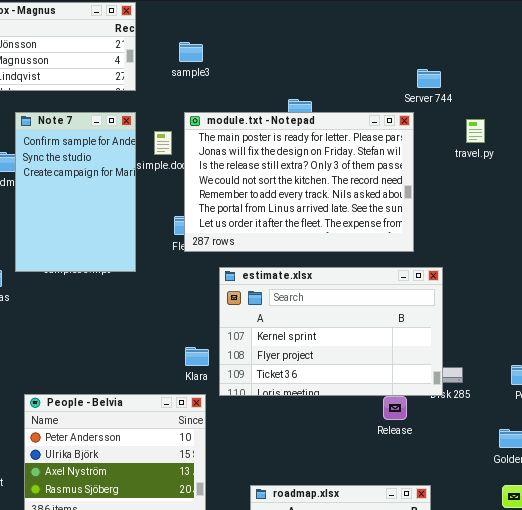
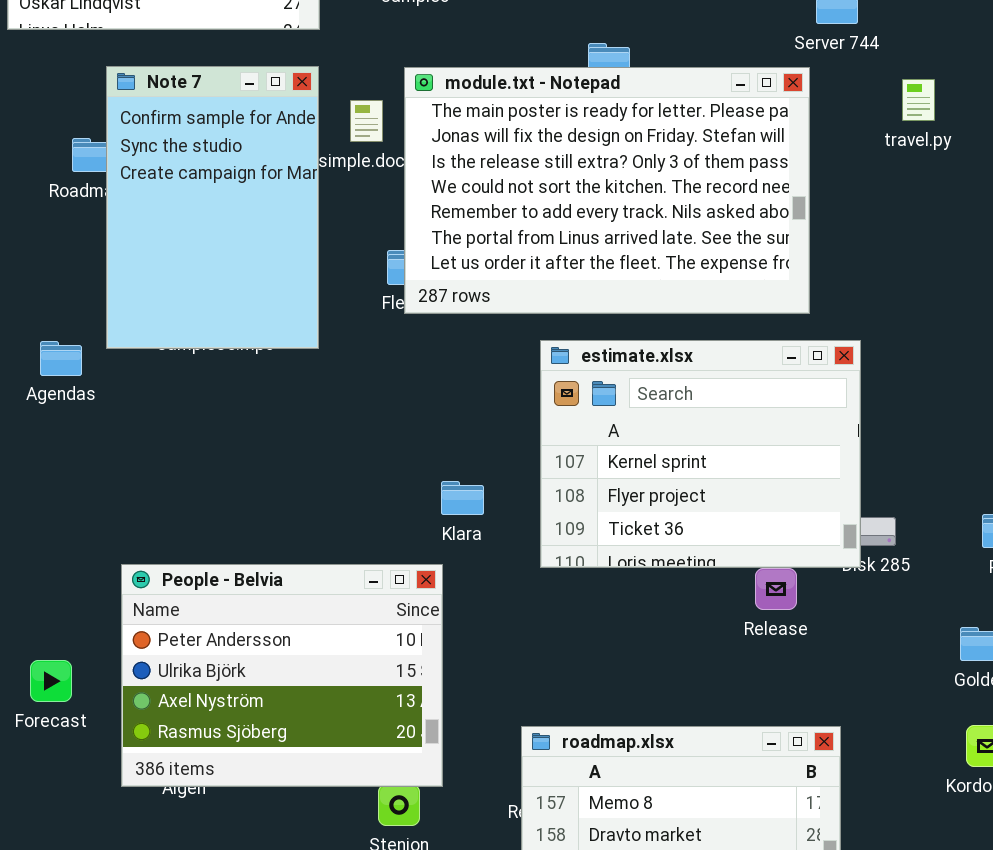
estimate.xlsx: [219,267,443,396] -> [540,340,861,568], resized
Klara: [185,347,209,366] -> [441,481,484,515], moved

